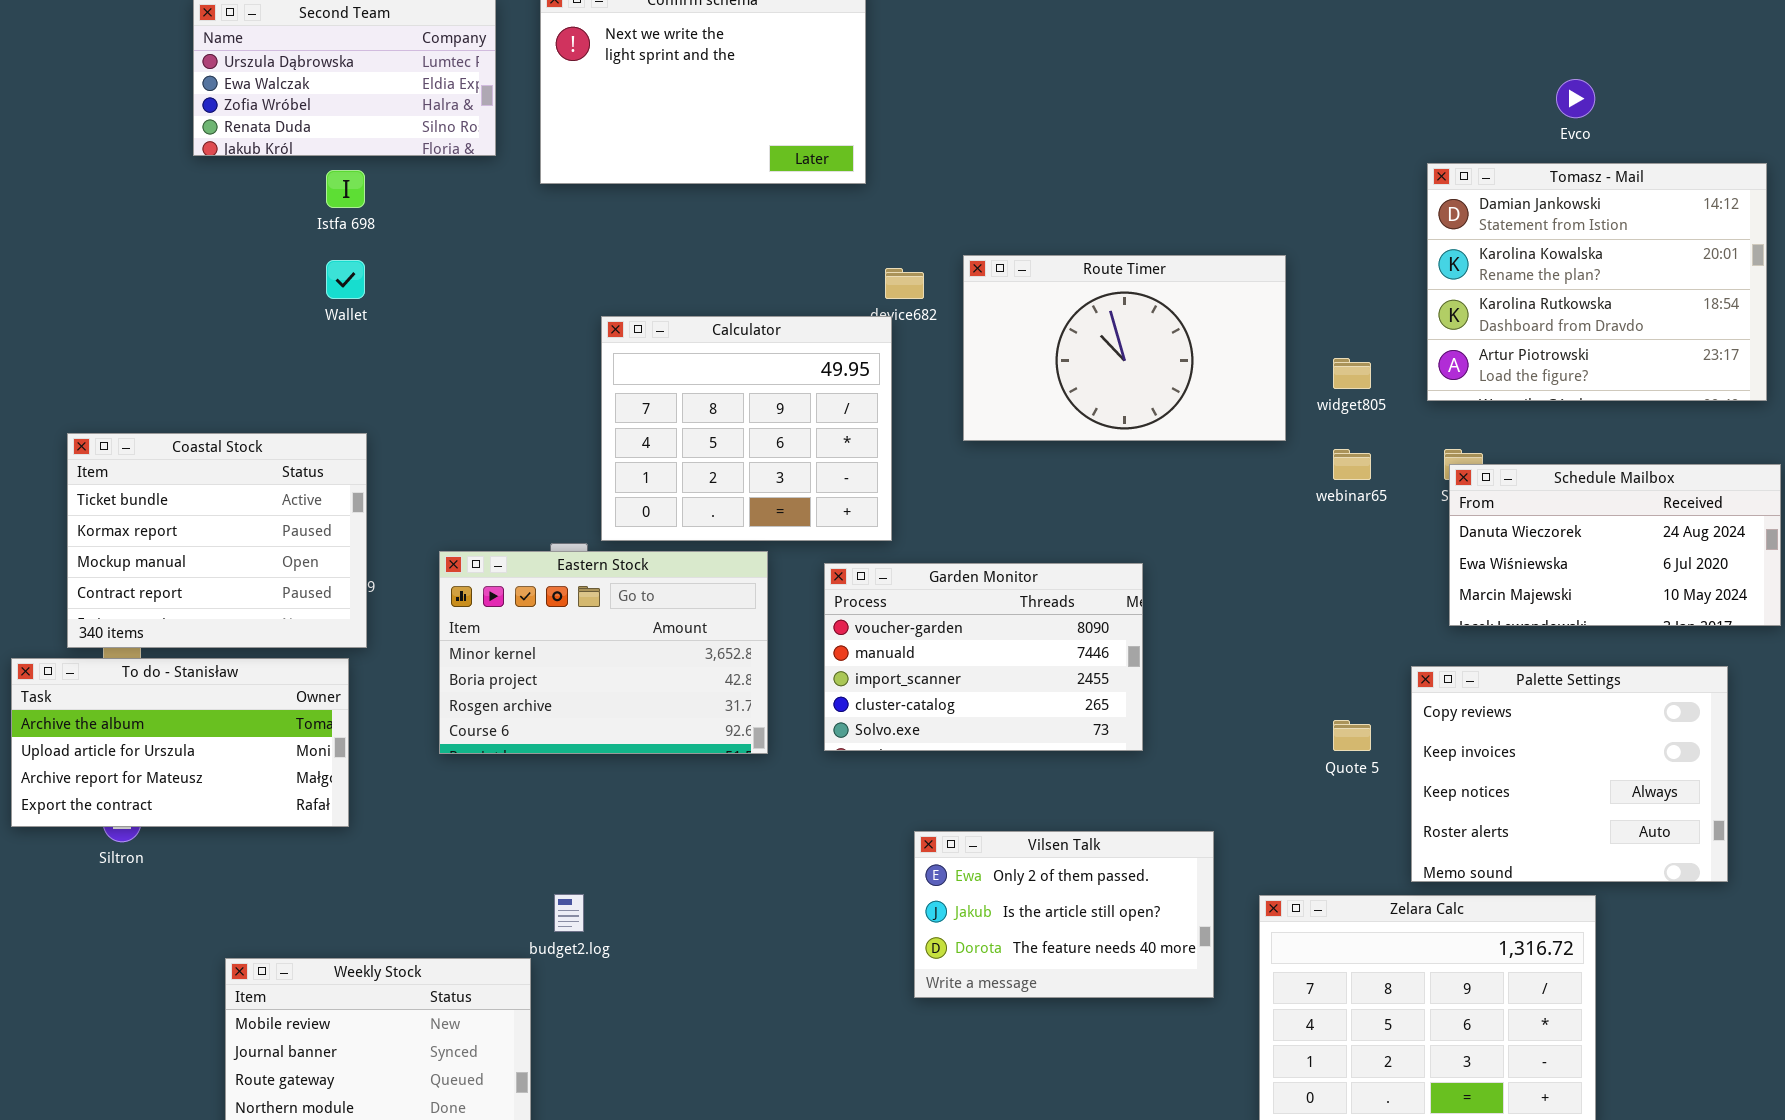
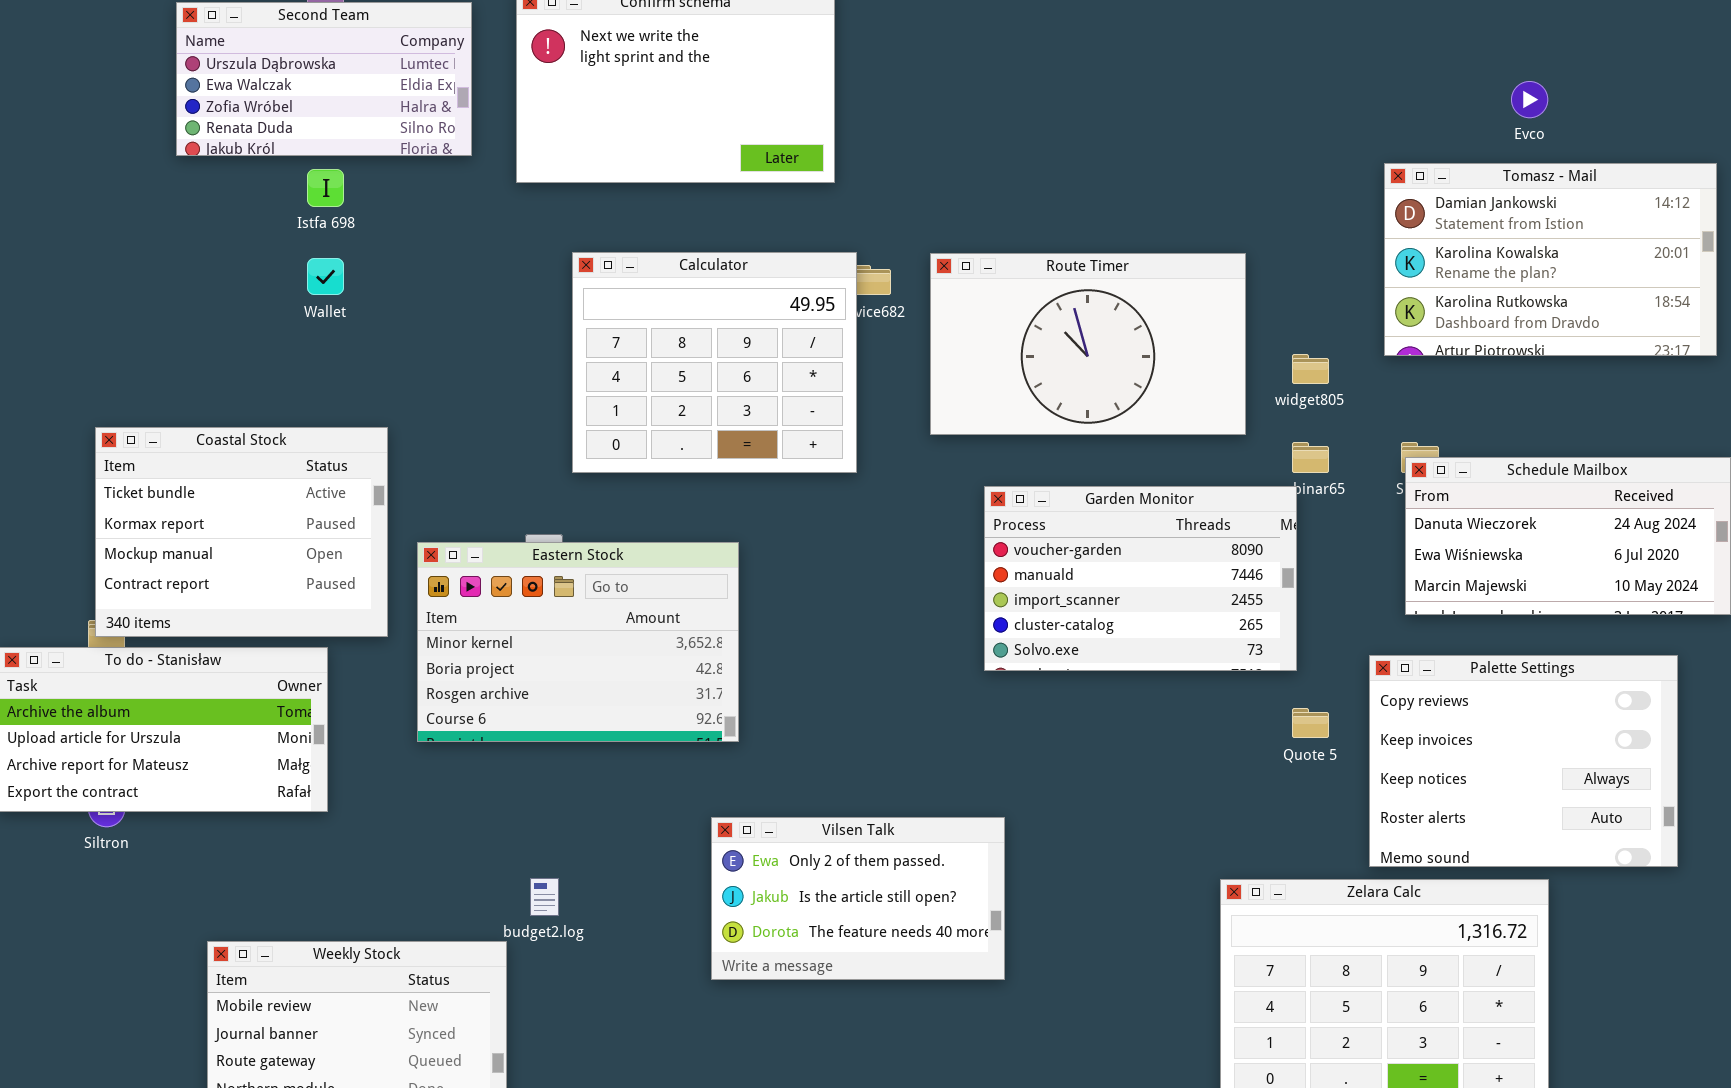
Tomasz - Mail: [1427,163,1767,401] -> [1384,163,1717,356], resized
Calculator: [601,316,892,541] -> [572,252,857,473], moved
Coastal Stock: [67,433,367,648] -> [95,427,388,637], moved
Garden Monitor: [824,563,1143,751] -> [984,486,1297,671], moved
Vilsen Talk: [914,831,1214,998] -> [711,817,1005,980], moved

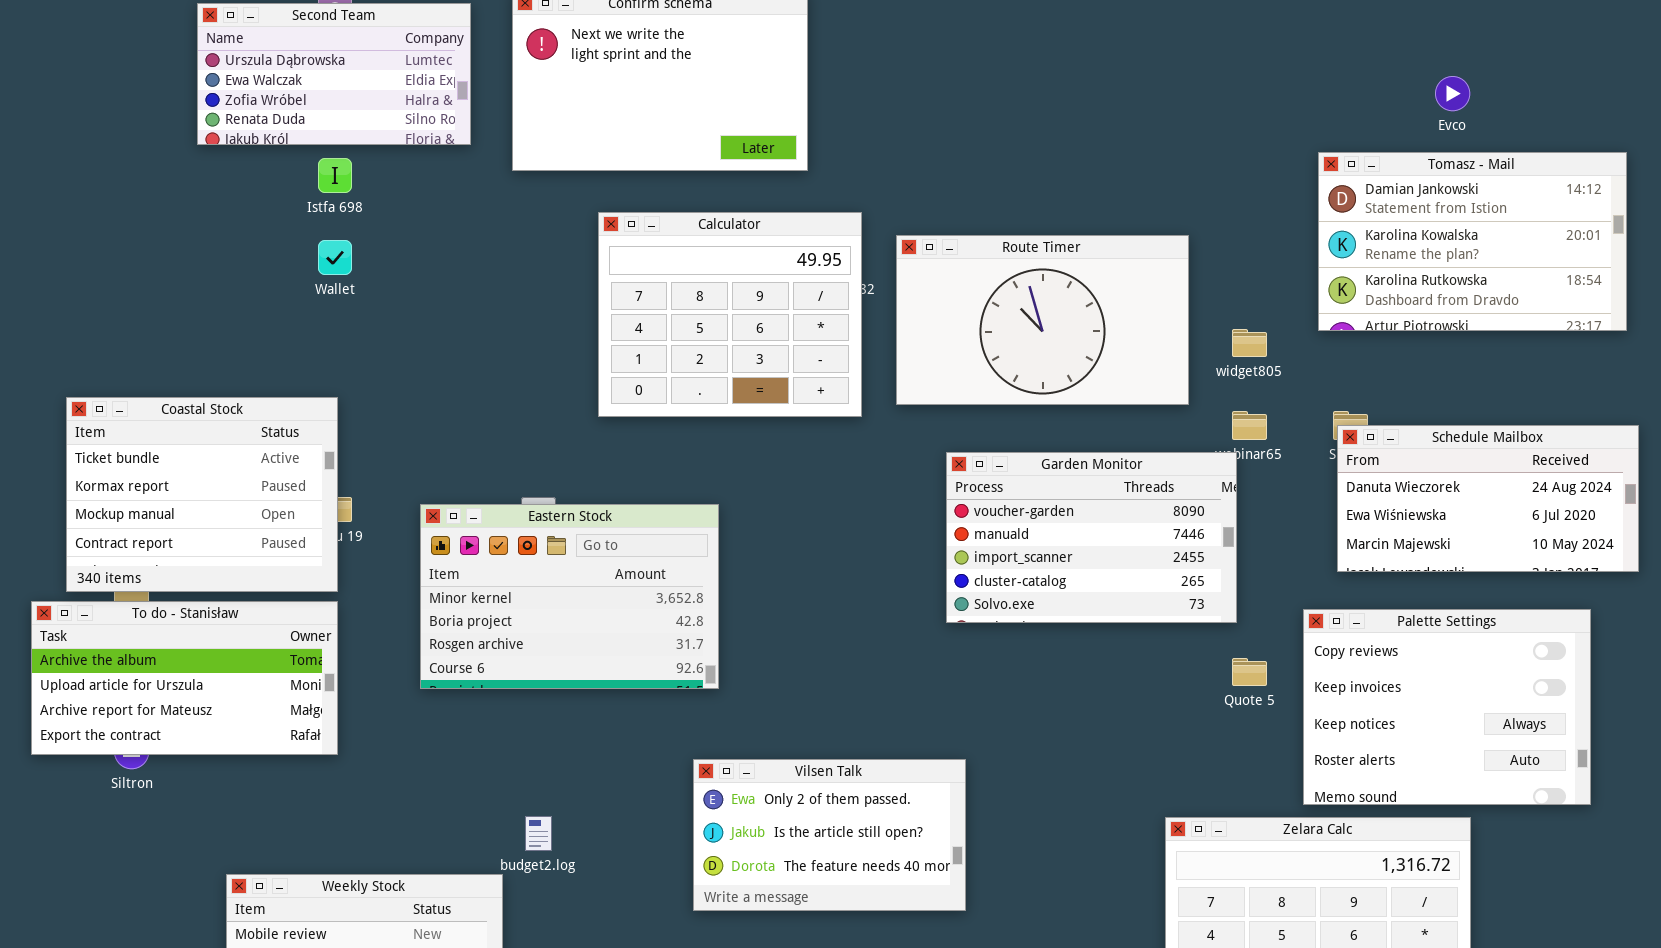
Calculator: [572,252,857,473] -> [598,212,862,417], moved
Coastal Stock: [95,427,388,637] -> [66,397,338,592], moved

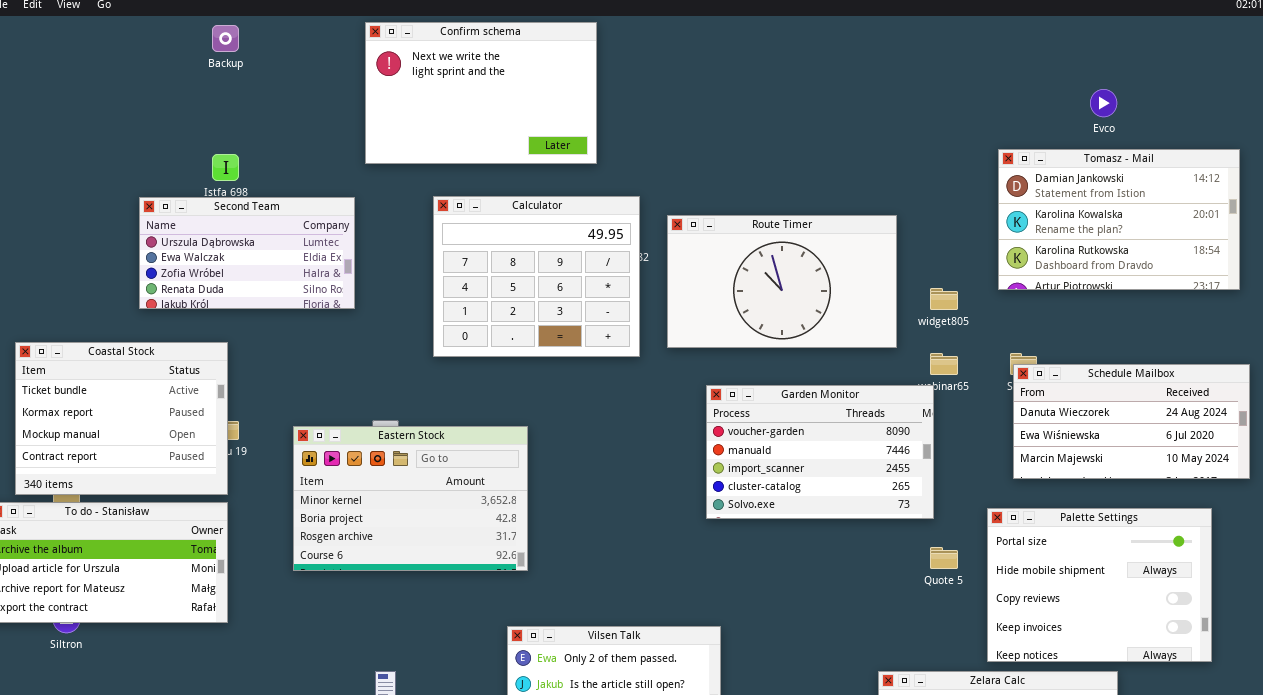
Second Team: [197,3,471,145] -> [139,197,355,309], moved
Palette Settings: [1303,609,1591,805] -> [987,508,1212,662], scrolled up 2 rows

